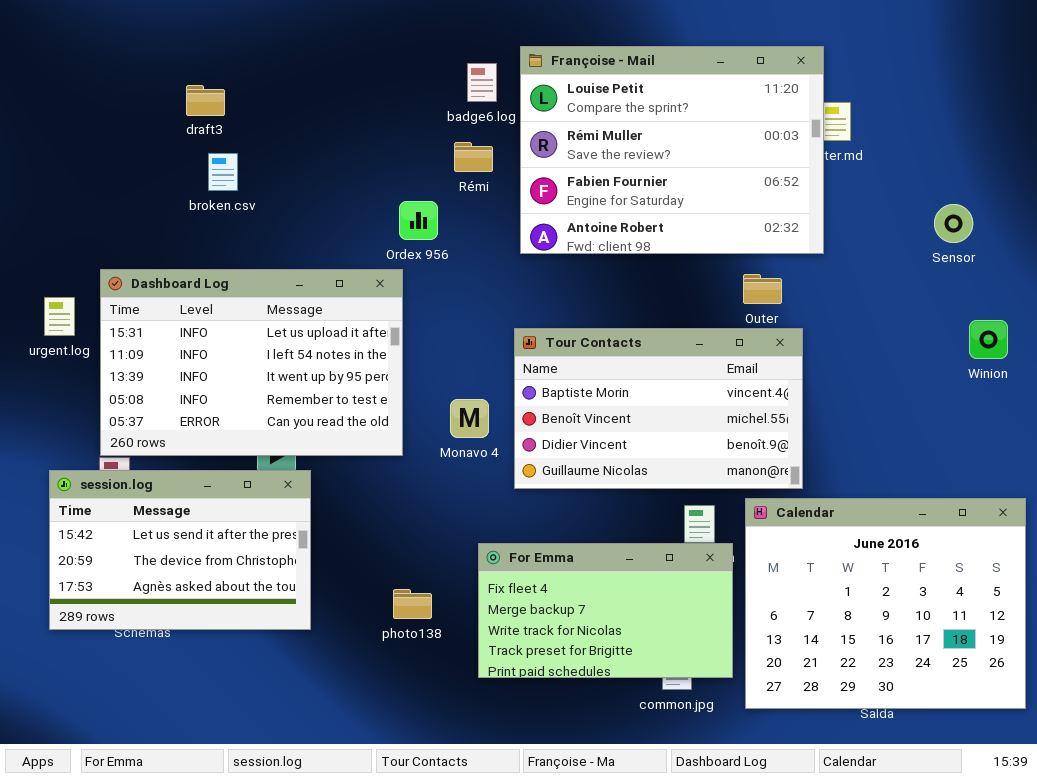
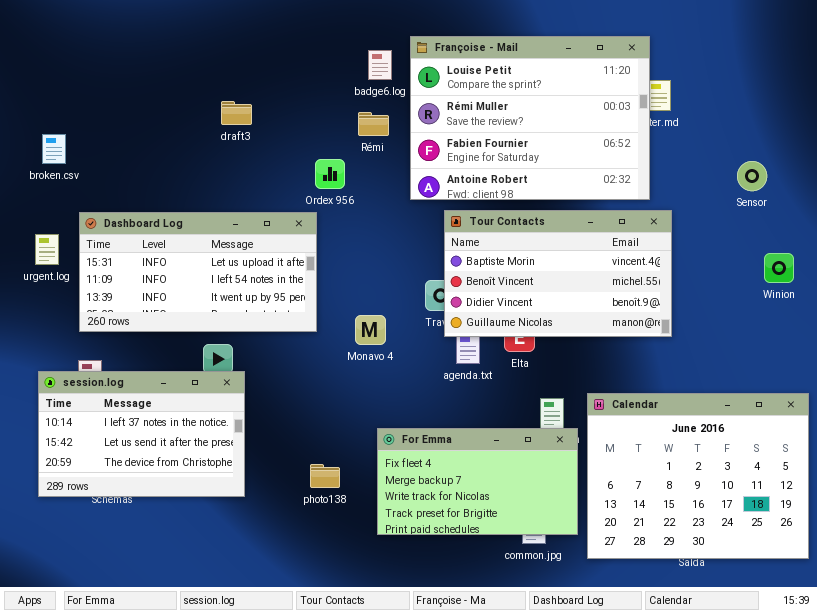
draft3: [186,85,225,116] -> [221,101,252,125], moved
broken.csv: [208,153,238,191] -> [42,134,66,164], moved
Dashboard Log: [100,269,403,456] -> [79,212,317,332], resized
Tour Contacts: [514,328,803,489] -> [444,210,672,337], moved
session.log: [49,470,311,630] -> [38,371,245,497], scrolled up 1 row

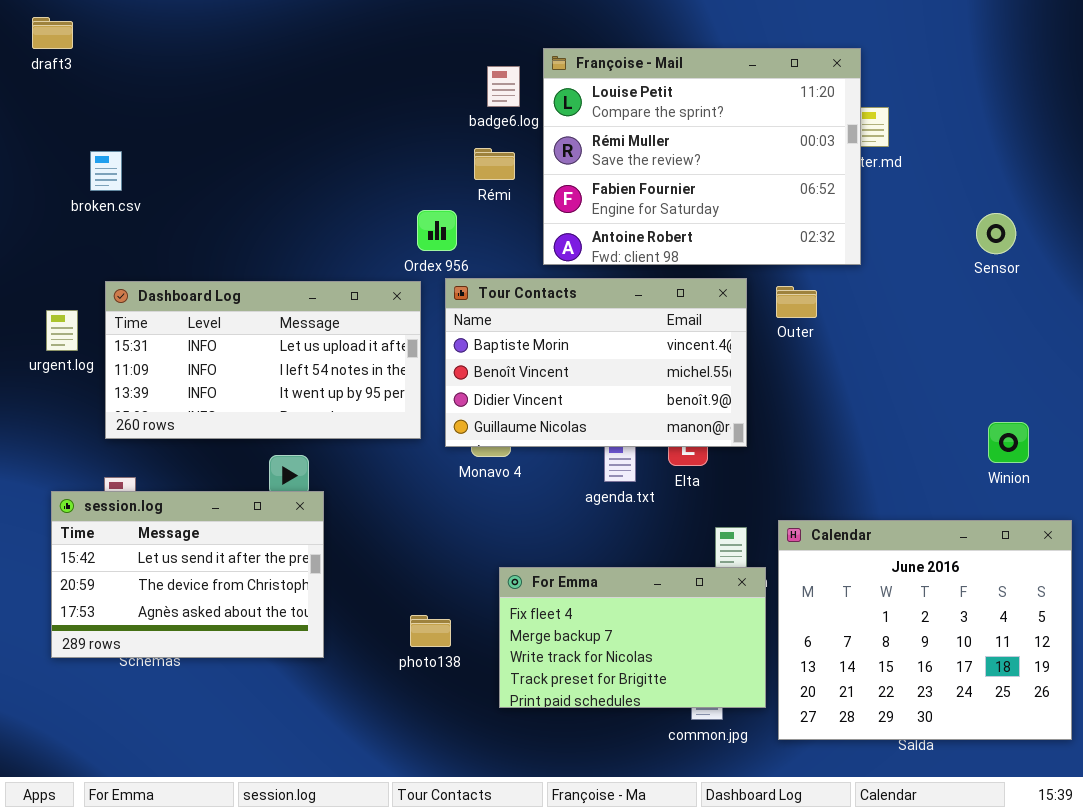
draft3: [221,101,252,125] -> [32,17,73,49], moved
broken.csv: [42,134,66,164] -> [90,151,122,191], moved
Tour Contacts: [444,210,672,337] -> [445,278,747,447], moved
Winion: [764,253,794,283] -> [988,422,1029,463], moved
session.log: [38,371,245,497] -> [51,491,324,658], scrolled down 1 row

